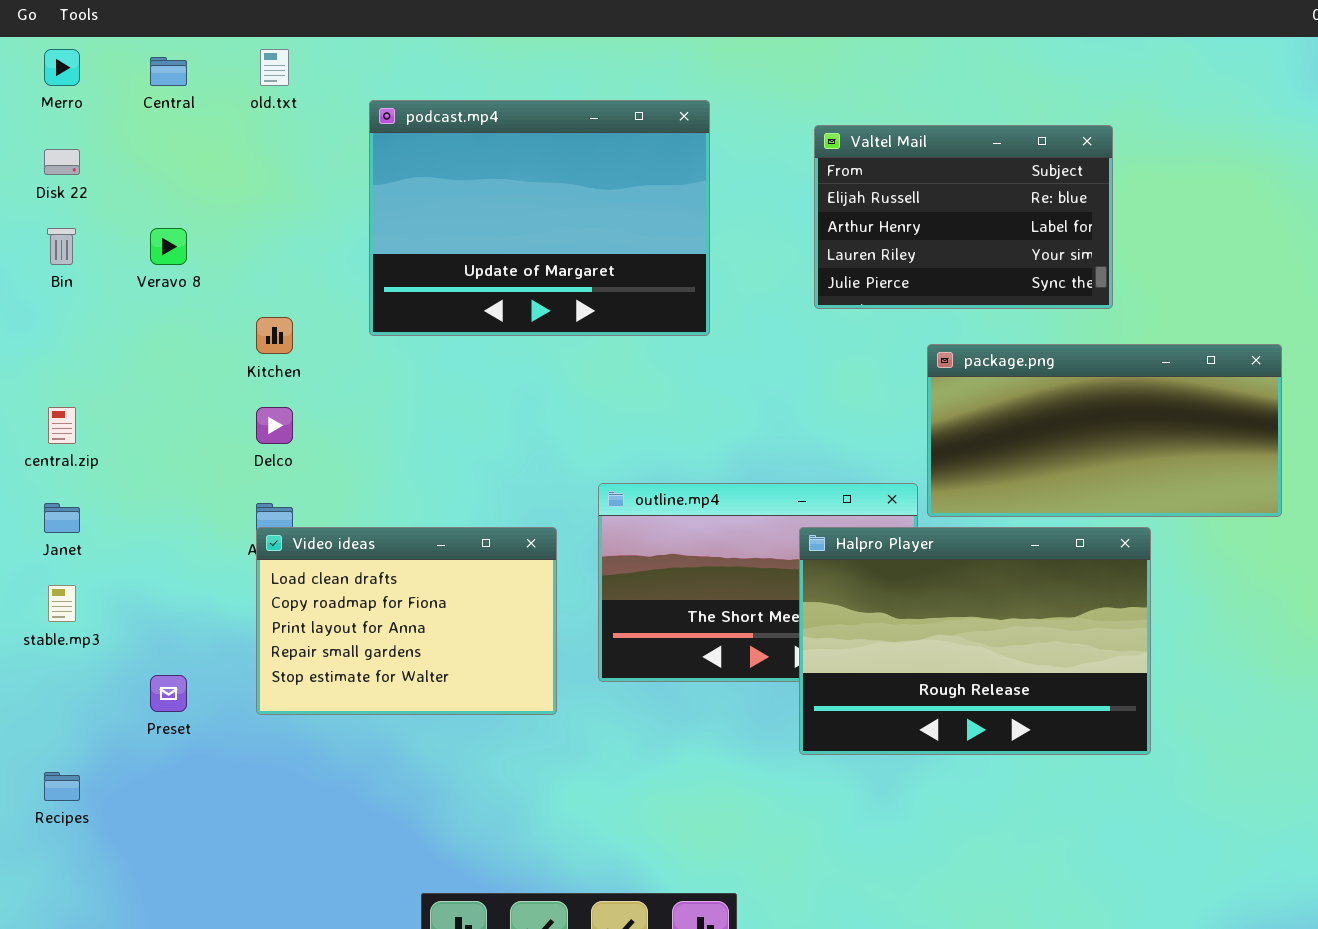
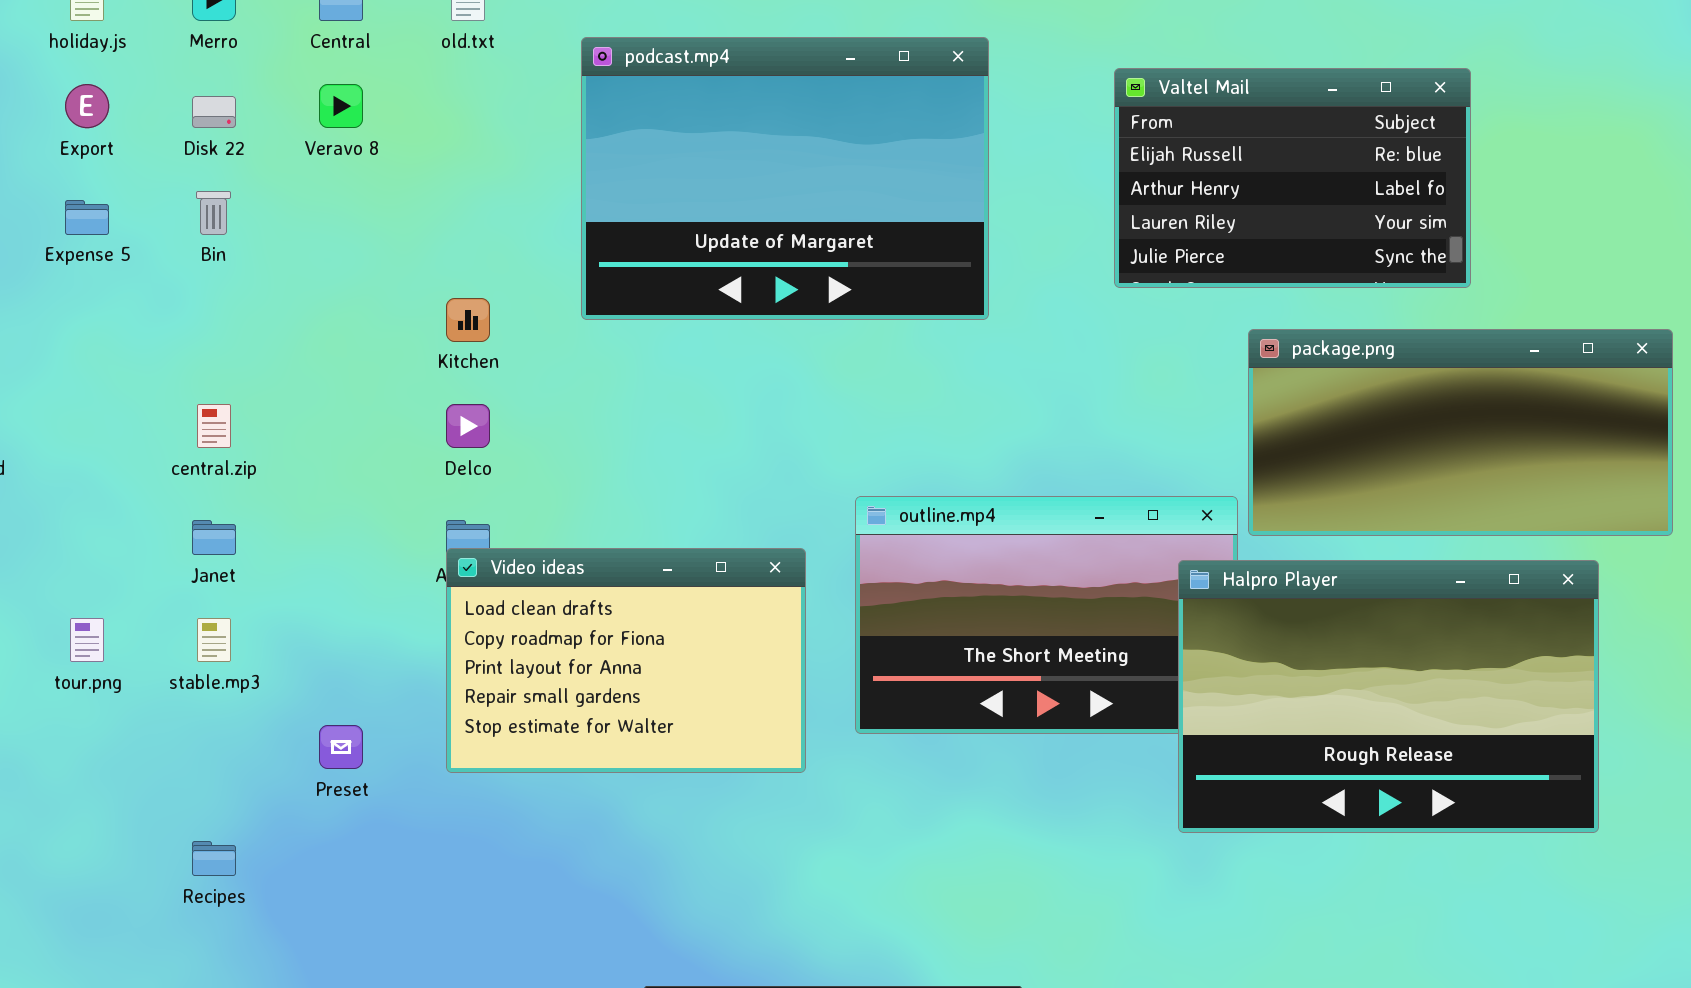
Veravo 8: [150,228,187,265] -> [319,84,363,128], moved
Halpro Player: [799,527,1151,755] -> [1178,560,1599,833], moved

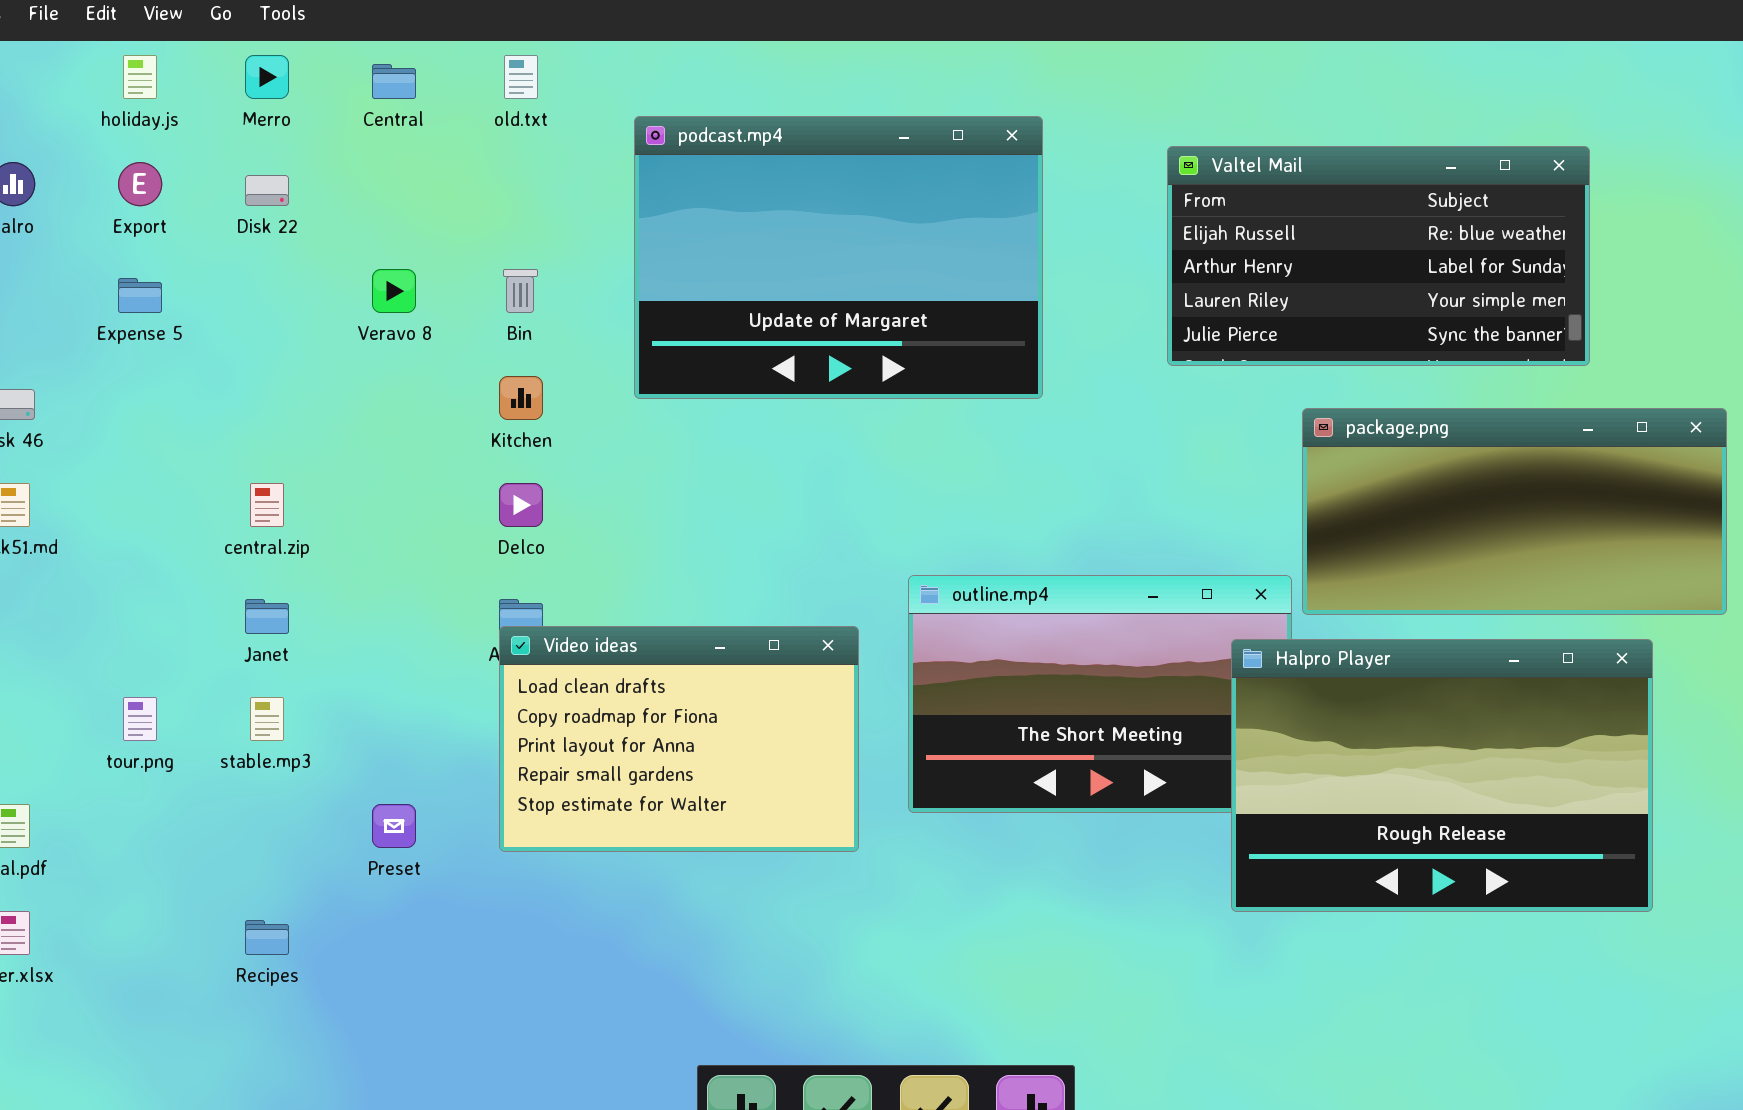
Valtel Mail: [1114,68,1471,288] -> [1167,146,1590,366], resized
Veravo 8: [319,84,363,128] -> [372,269,416,313], moved
Bin: [196,191,231,235] -> [503,269,538,313], moved

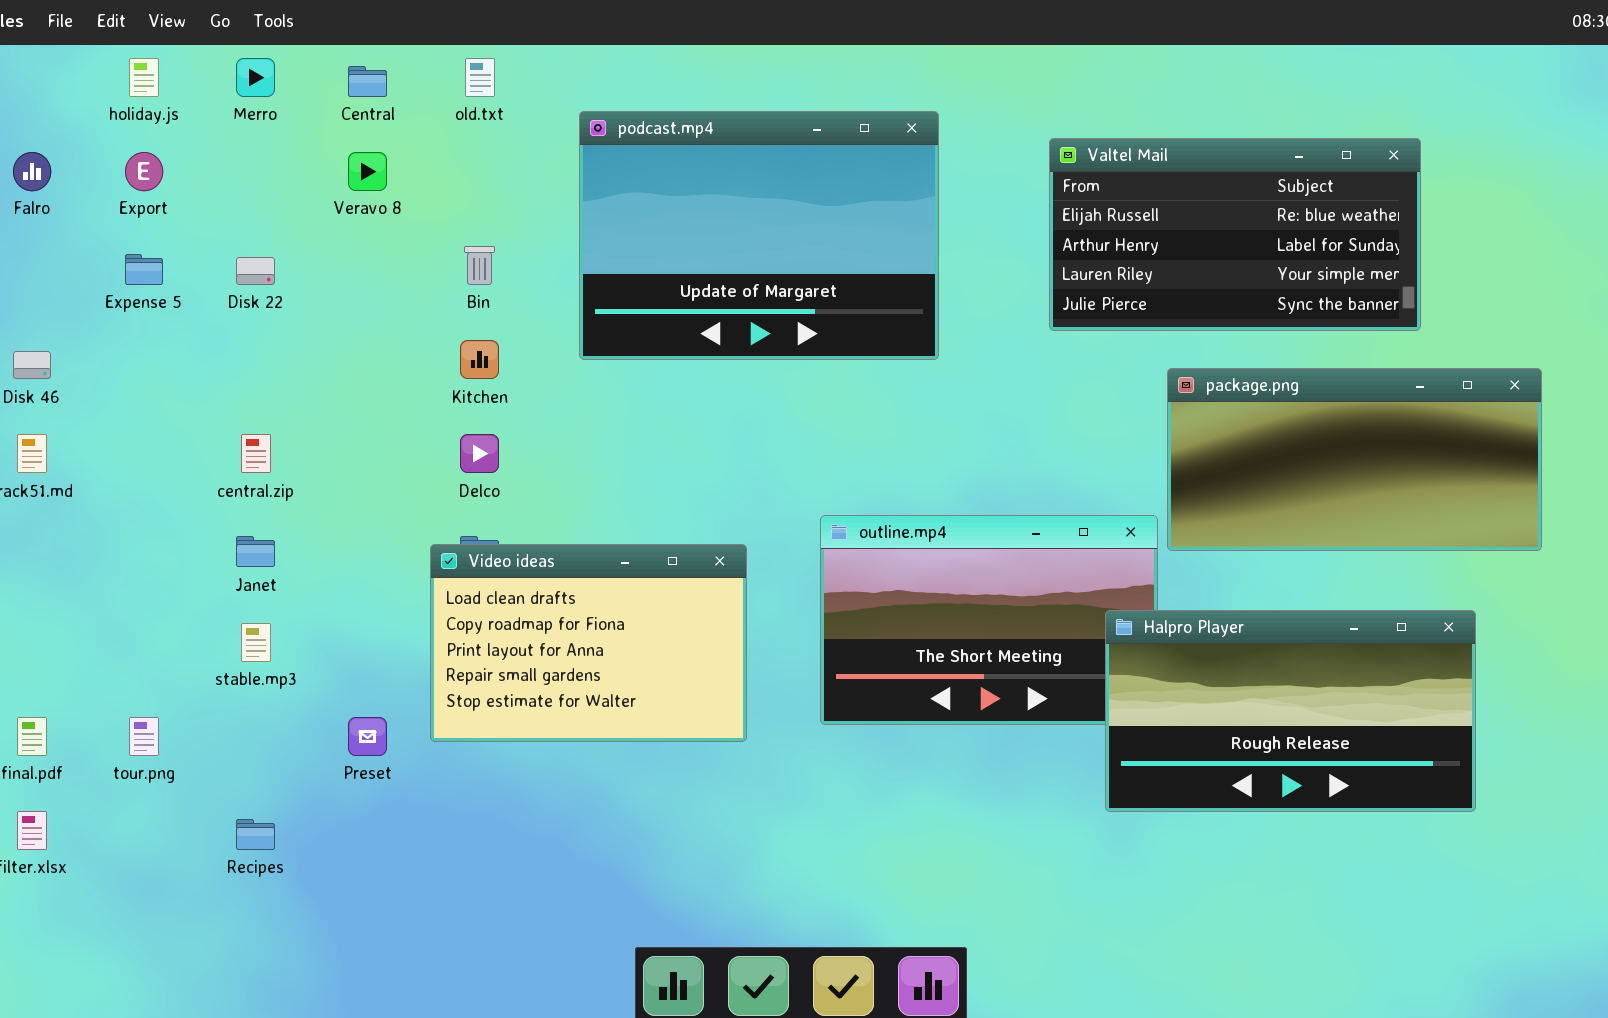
Disk 22: [245,175,289,206] -> [236,257,275,285], moved
Veravo 8: [372,269,416,313] -> [348,152,387,191], moved
Video ideas: [499,626,859,852] -> [430,544,747,742], moved
Halpro Player: [1231,639,1653,912] -> [1105,610,1476,812], resized
tour.png: [123,697,157,741] -> [129,717,159,756], moved

